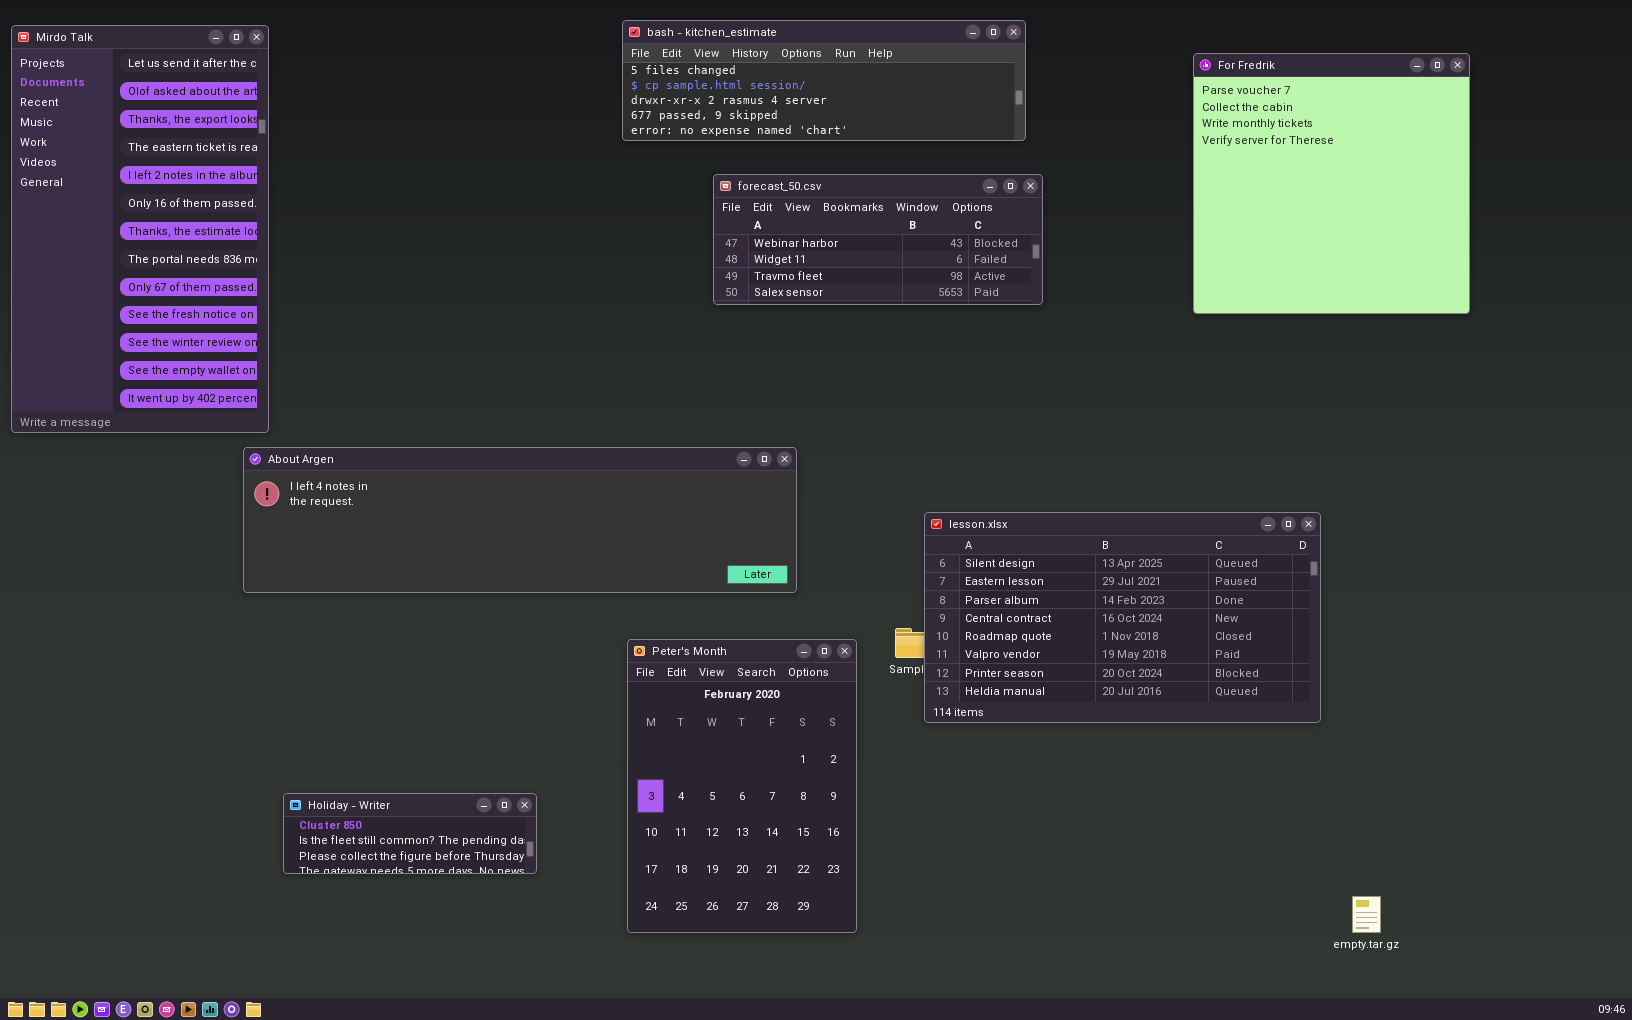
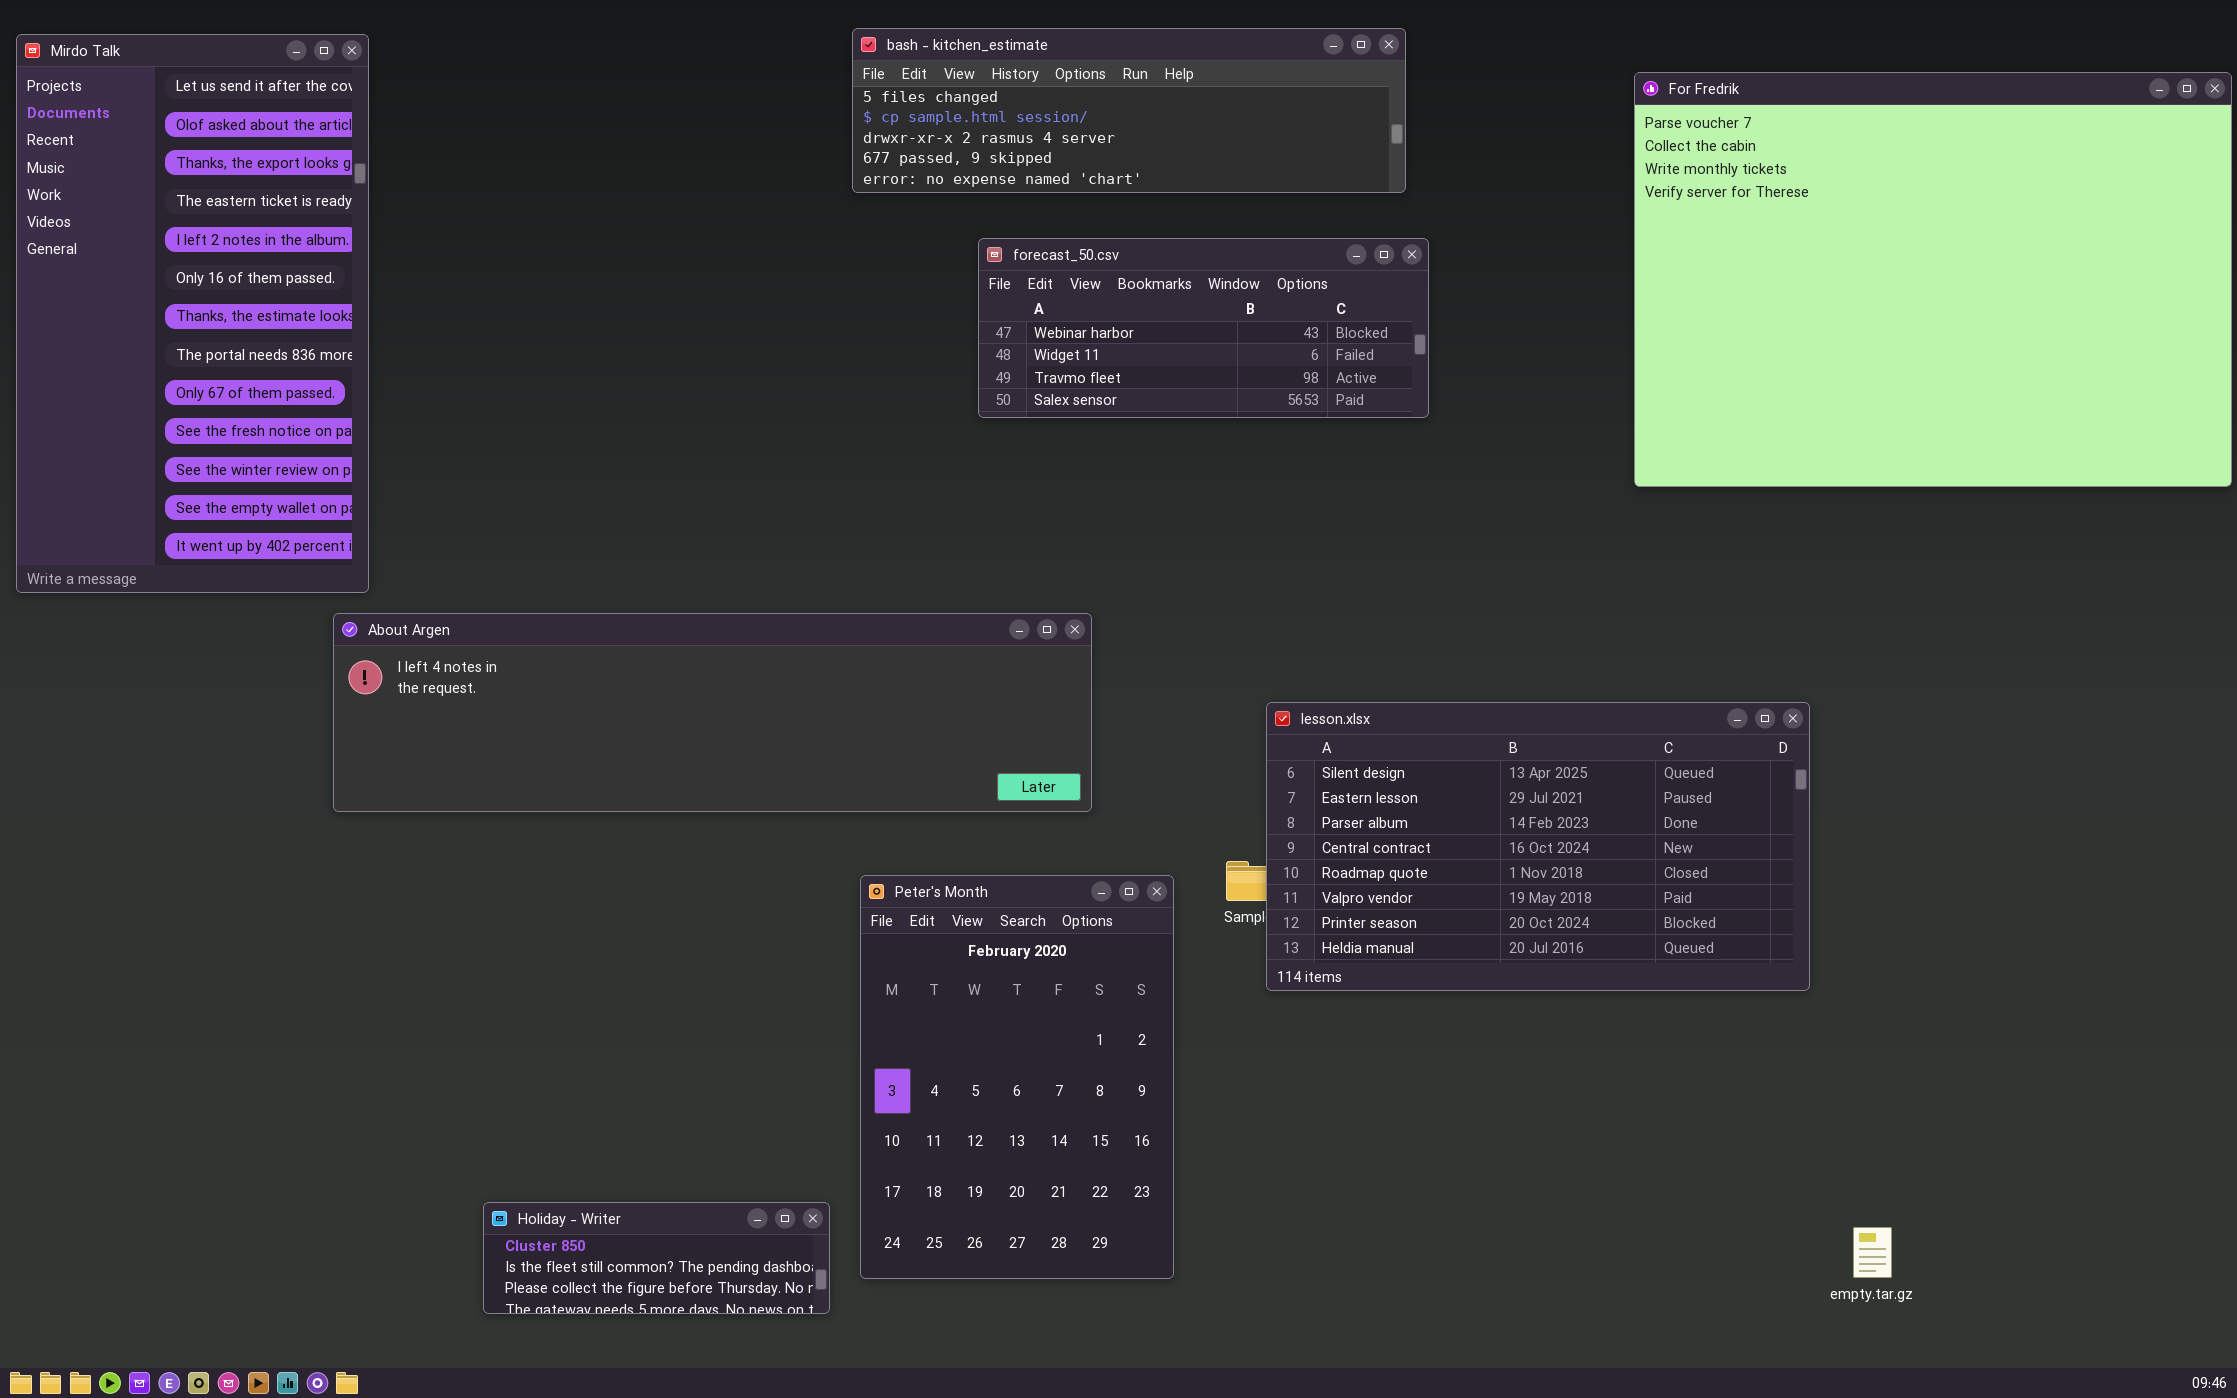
For Fredrik: [1193,53,1470,314] -> [1634,72,2232,487], resized
Holiday - Writer: [283,793,537,874] -> [483,1202,830,1314], moved

